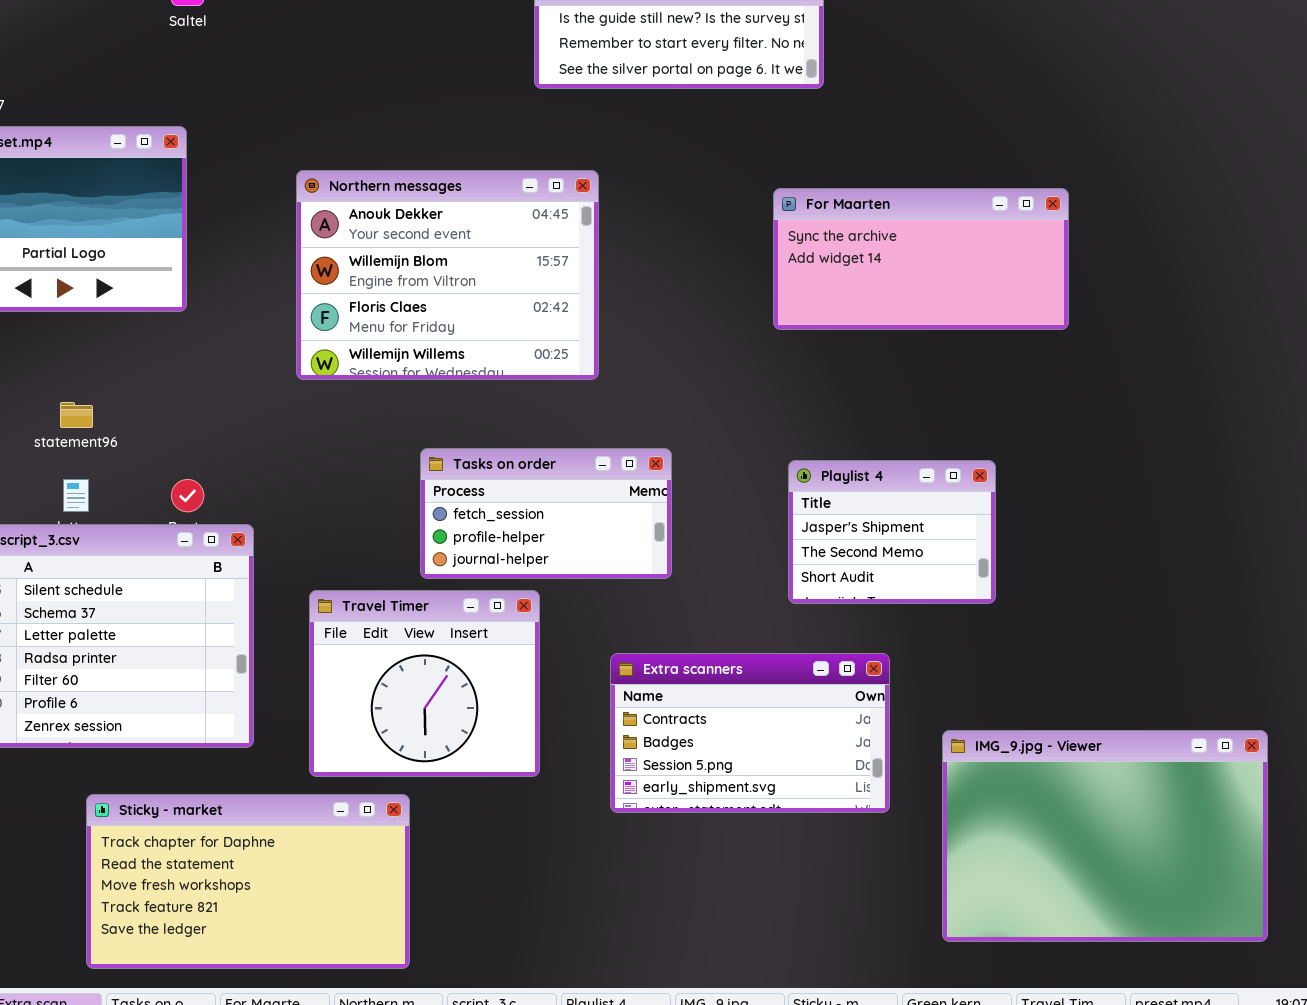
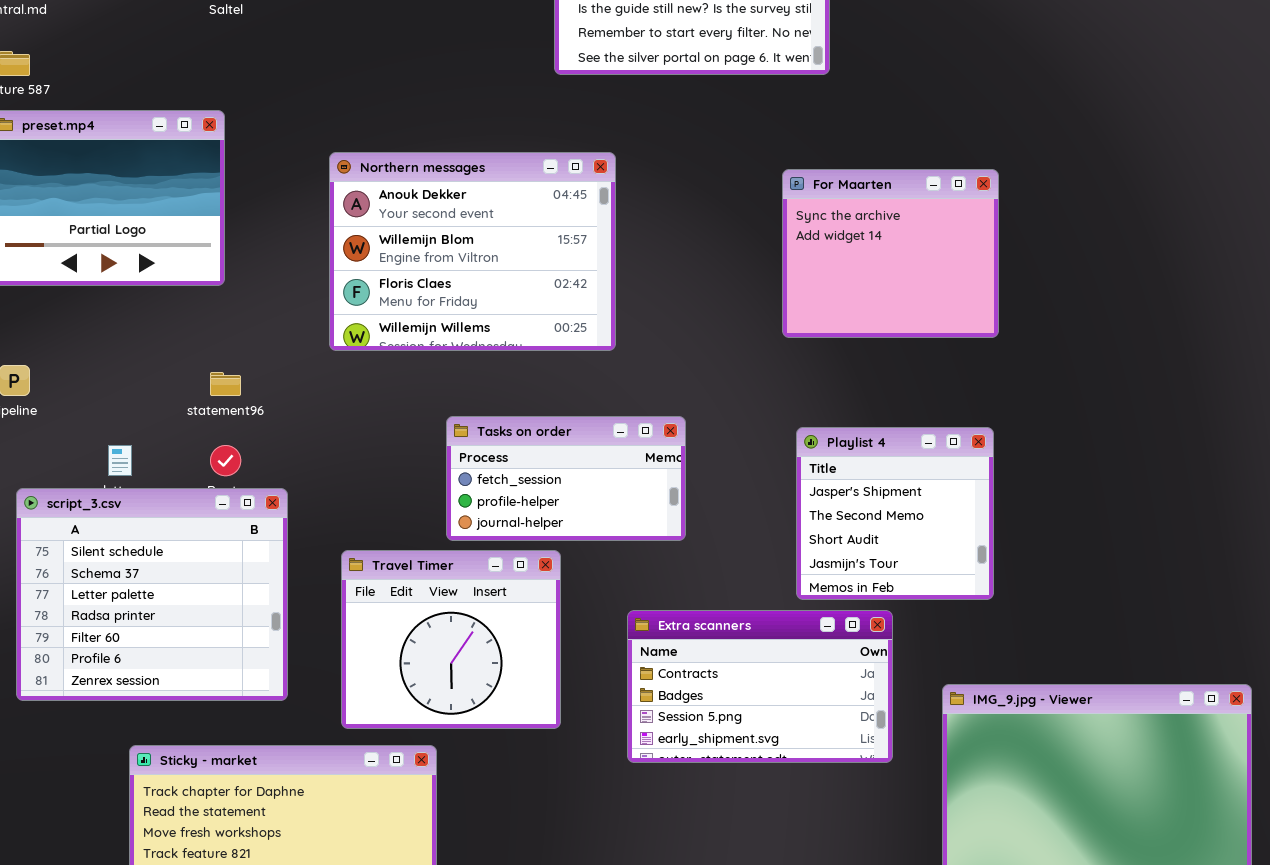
For Maarten: [773,188,1069,330] -> [782,169,999,338], resized
statement96: [60,402,93,428] -> [210,372,241,396], moved
Playlist 4: [788,460,996,604] -> [796,427,994,600], resized

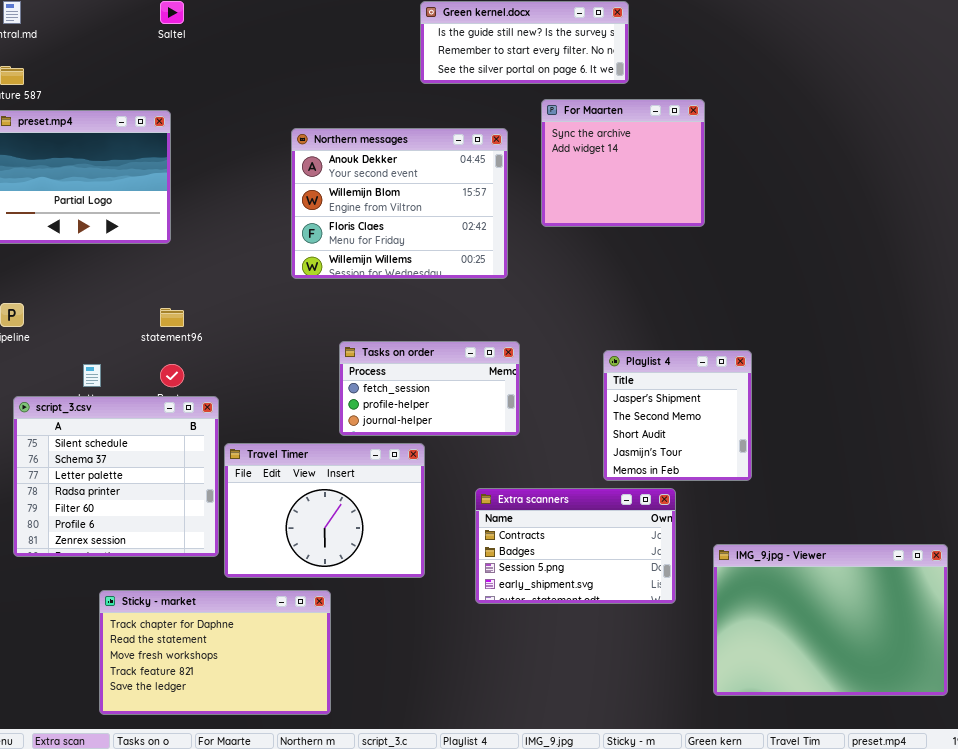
Northern messages: [329,152,616,351] -> [291,128,508,279], moved
For Maarten: [782,169,999,338] -> [541,99,705,227], moved
Travel Timer: [341,550,561,729] -> [224,443,425,578], resized

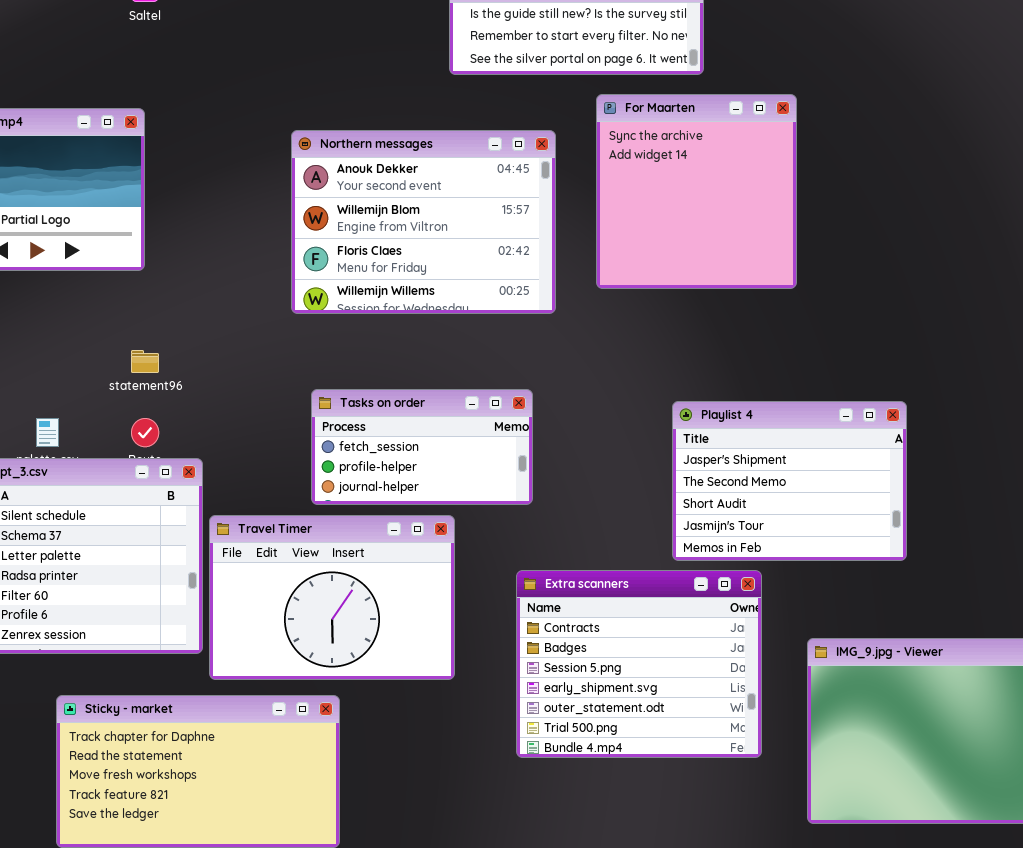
For Maarten: [541,99,705,227] -> [596,94,797,289], resized
Tasks on order: [339,341,520,436] -> [311,389,533,505], moved
Playlist 4: [603,350,752,481] -> [672,401,907,561], resized
Extra scanners: [475,488,676,604] -> [516,570,762,758], resized

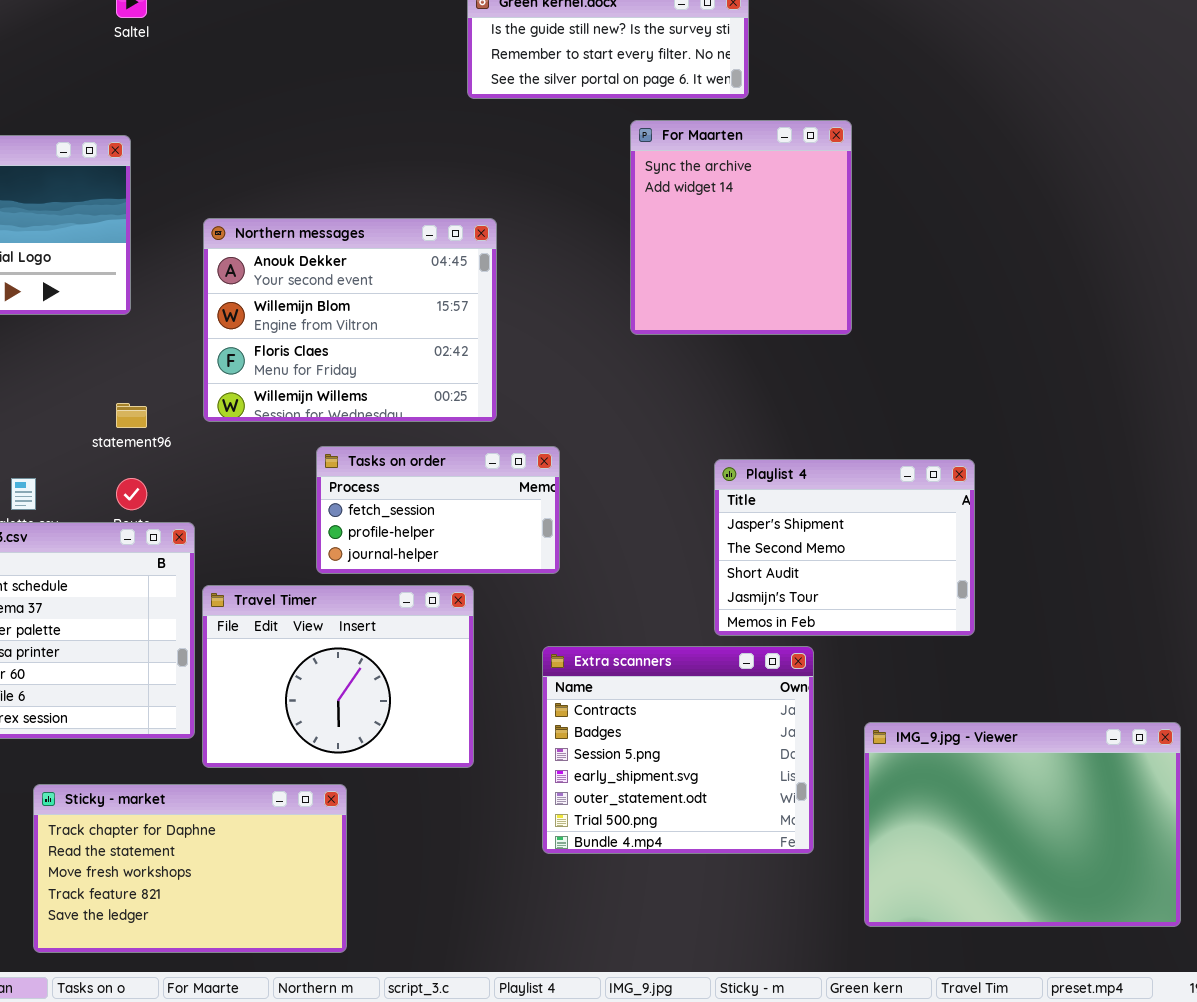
Northern messages: [291,130,556,314] -> [203,218,497,422], moved

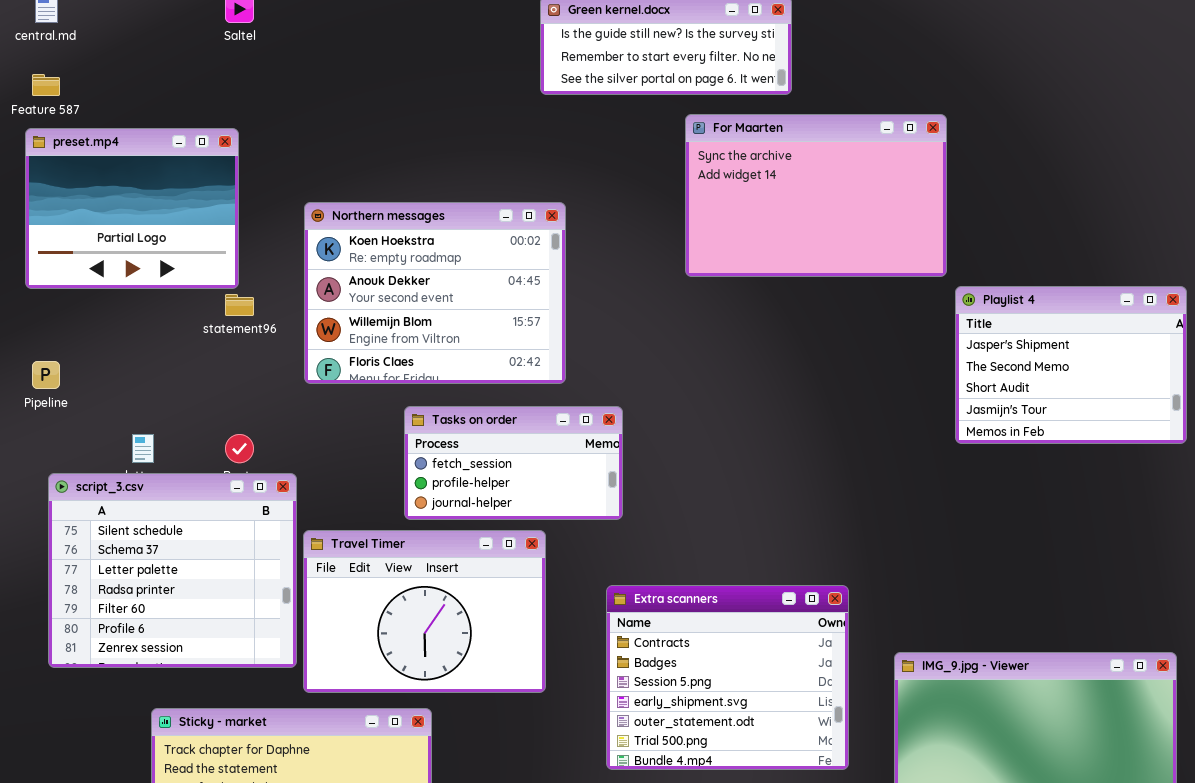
For Maarten: [630,120,852,335] -> [685,114,947,277], resized
Northern messages: [203,218,497,422] -> [304,202,566,384], scrolled up 1 row
statement96: [116,403,147,428] -> [225,294,254,316], moved
Playlist 4: [714,459,975,636] -> [955,286,1187,444], moved

